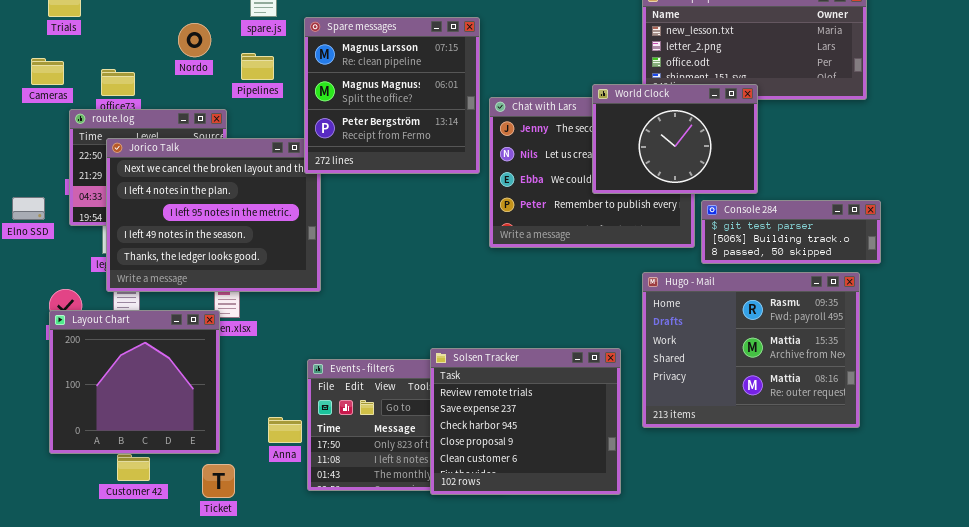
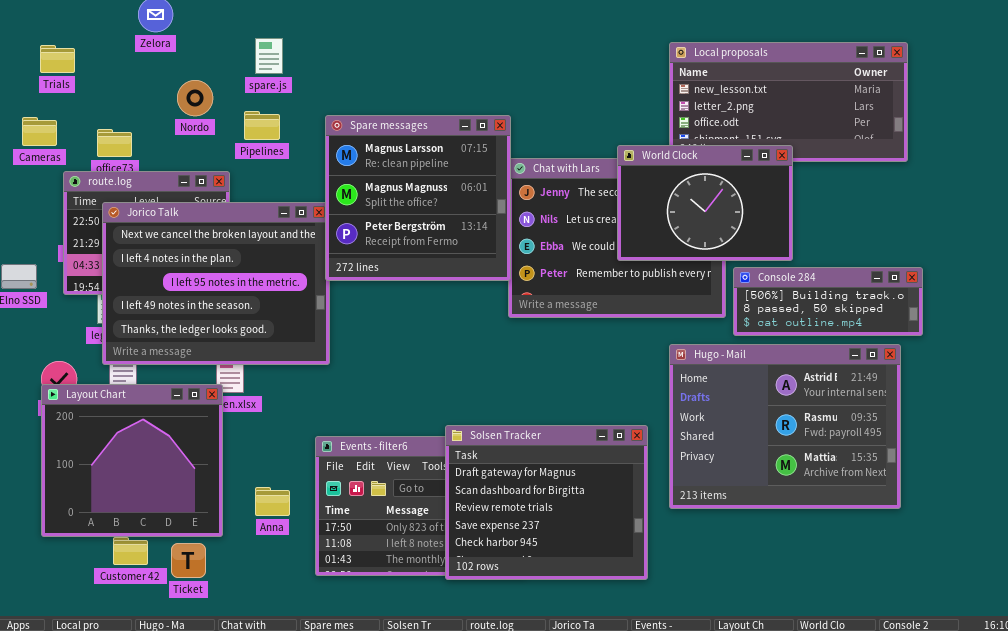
Spare messages: [304,17,480,174] -> [325,115,511,281], moved
Console 284: [701,200,881,264] -> [733,267,923,336], scrolled down 1 row
Hugo - Mail: [642,272,860,428] -> [669,344,901,509], scrolled up 1 row
Solsen Tracker: [430,348,621,495] -> [445,425,648,580], scrolled up 2 rows
Anna: [268,417,302,443] -> [255,487,290,516], moved
Ticket: [202,464,235,498] -> [171,543,206,578], moved

